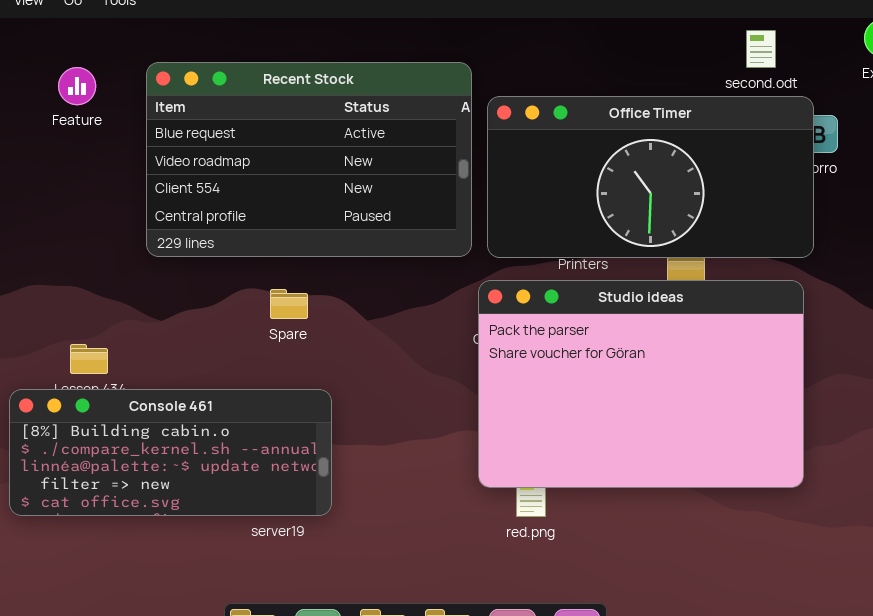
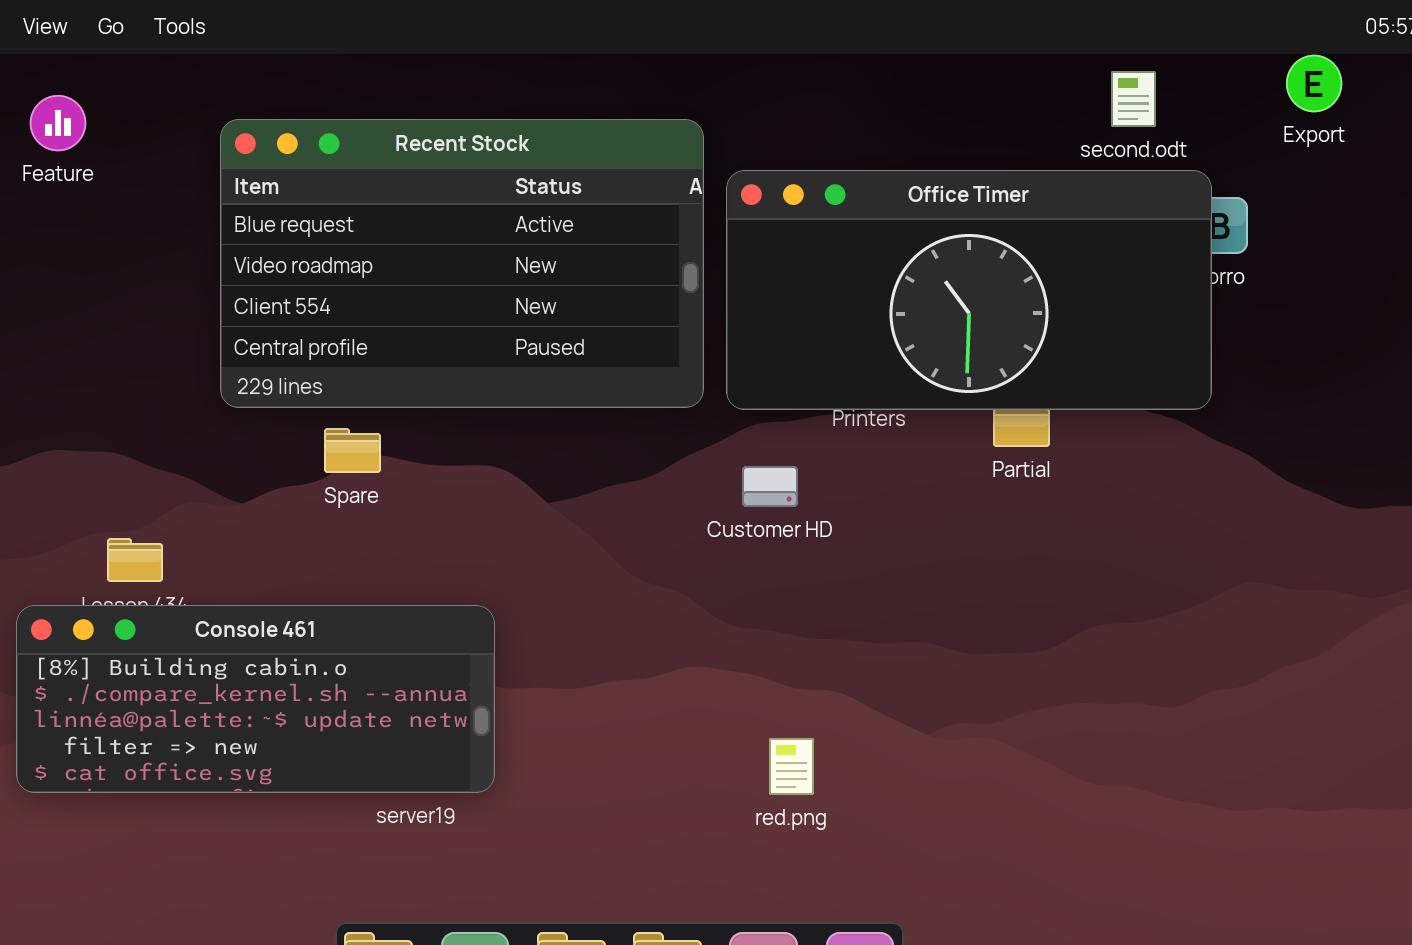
Feature: [58,67,96,105] -> [30,95,86,151], moved
Studio ideas: [478,280,804,488] -> none, closed
Spare: [270,289,308,319] -> [324,428,381,473], moved

